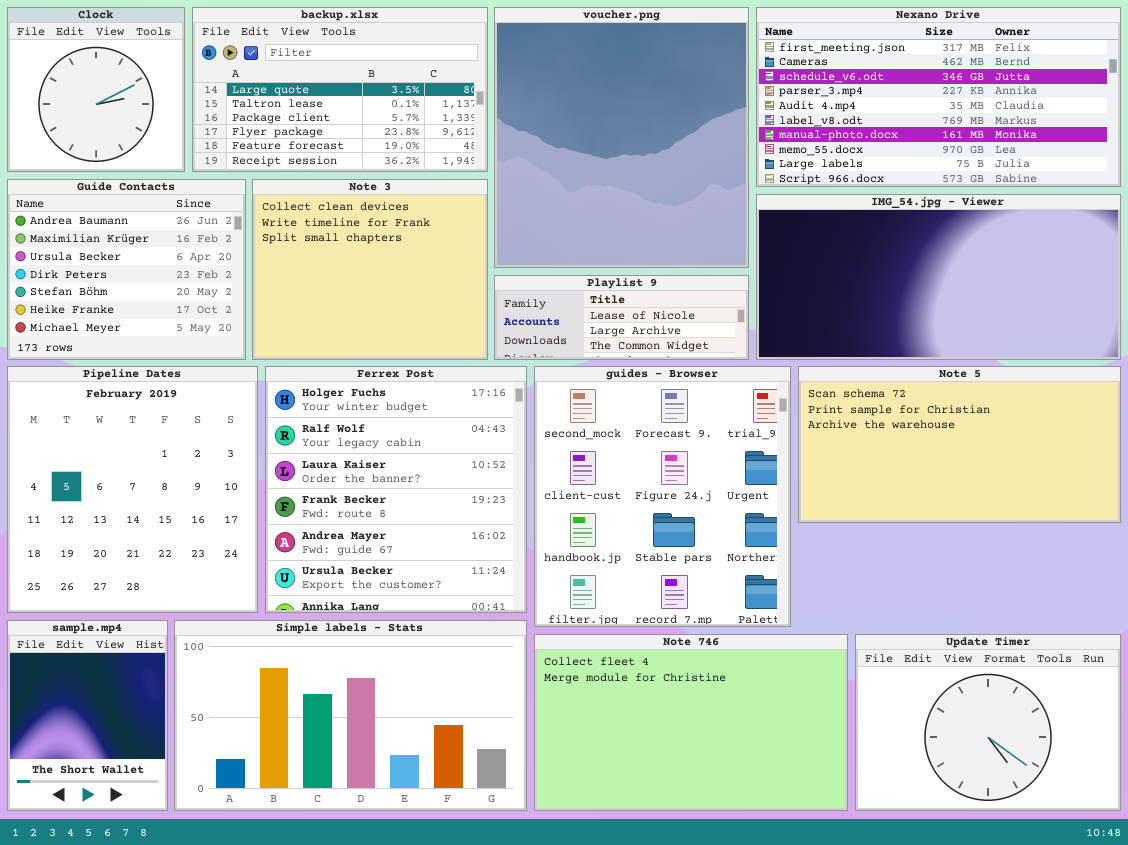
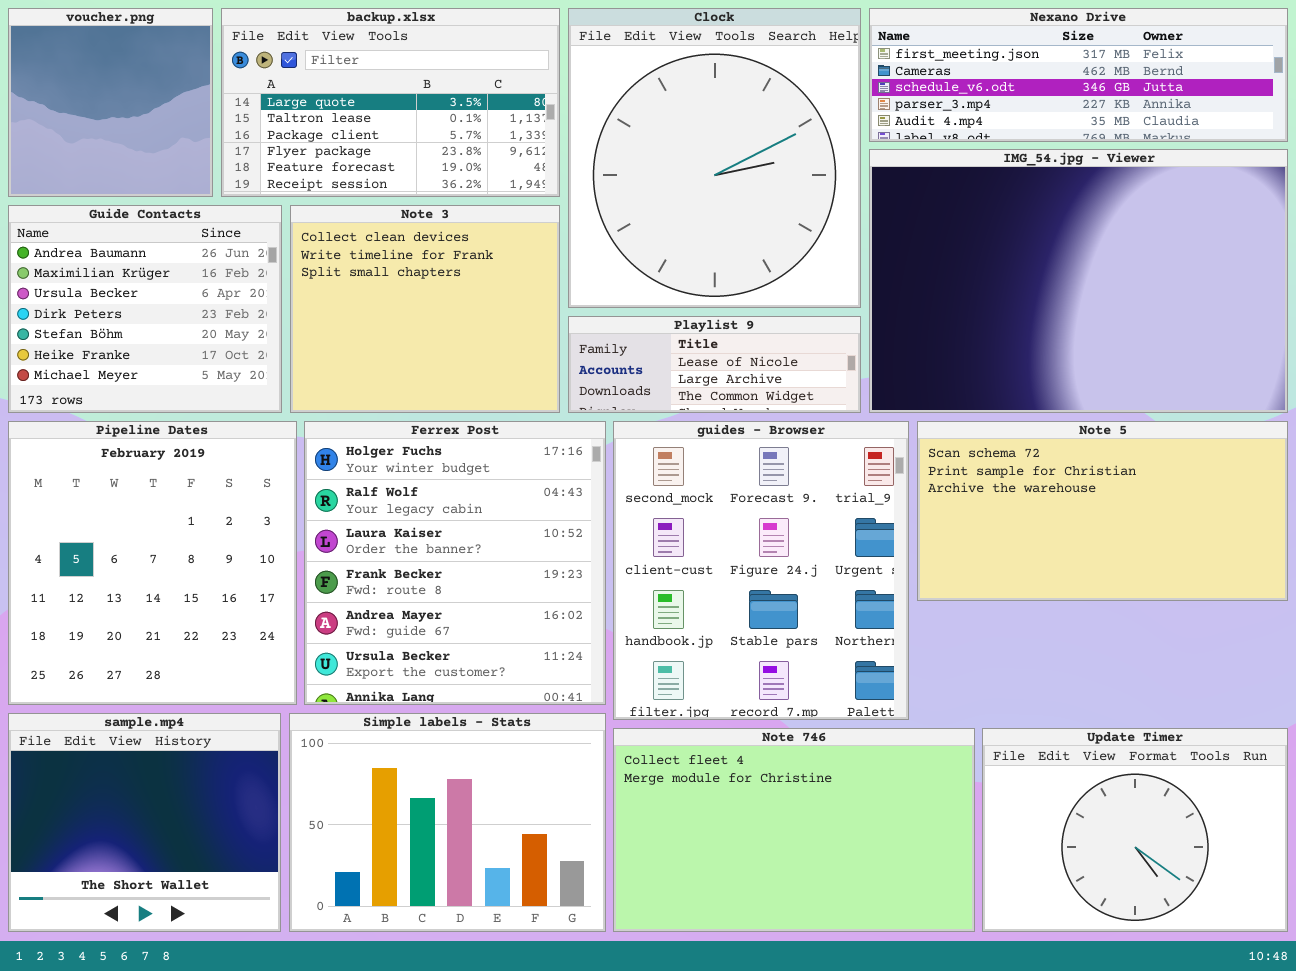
Clock: [7,7,185,172] -> [568,8,861,308], moved, resized
voucher.png: [494,7,749,268] -> [8,8,213,197], moved, resized
Nexano Drive: [756,7,1121,187] -> [869,8,1288,142], resized
IMG_54.jpg - Viewer: [756,194,1121,360] -> [869,149,1288,413], resized
sample.mp4: [7,620,168,811] -> [8,713,281,932], resized
Simple labels - Stats: [174,620,527,811] -> [289,713,606,932], resized

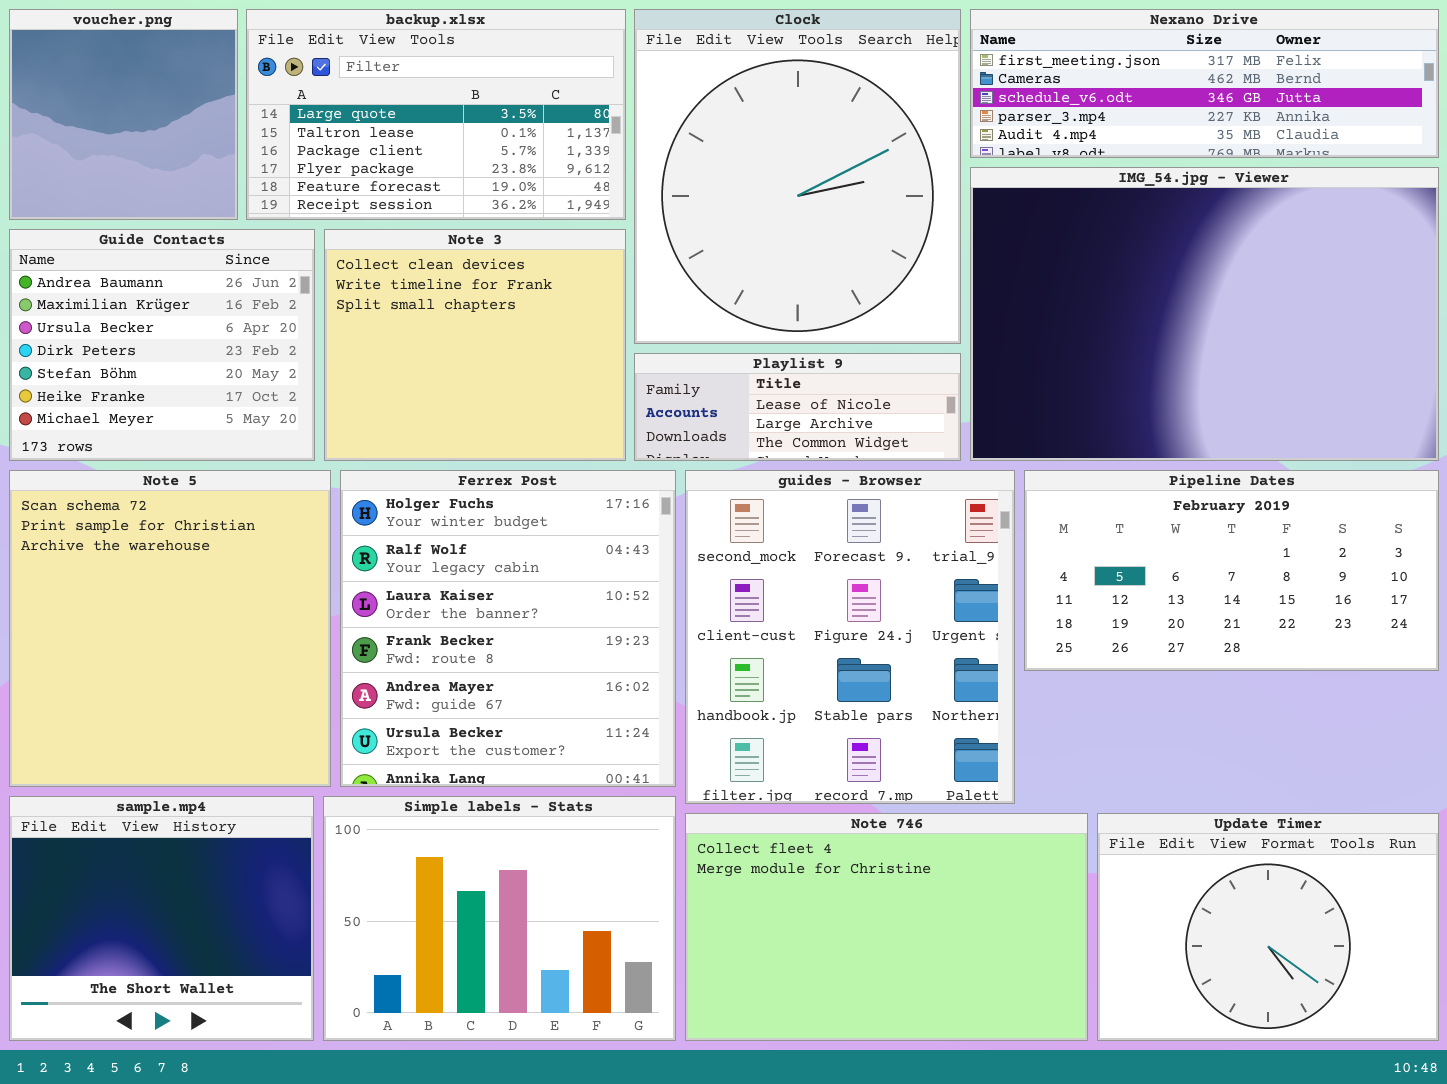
Pipeline Dates: [8,421,297,705] -> [1024,470,1439,671], moved, resized
Note 5: [917,421,1288,601] -> [9,470,331,787], moved, resized

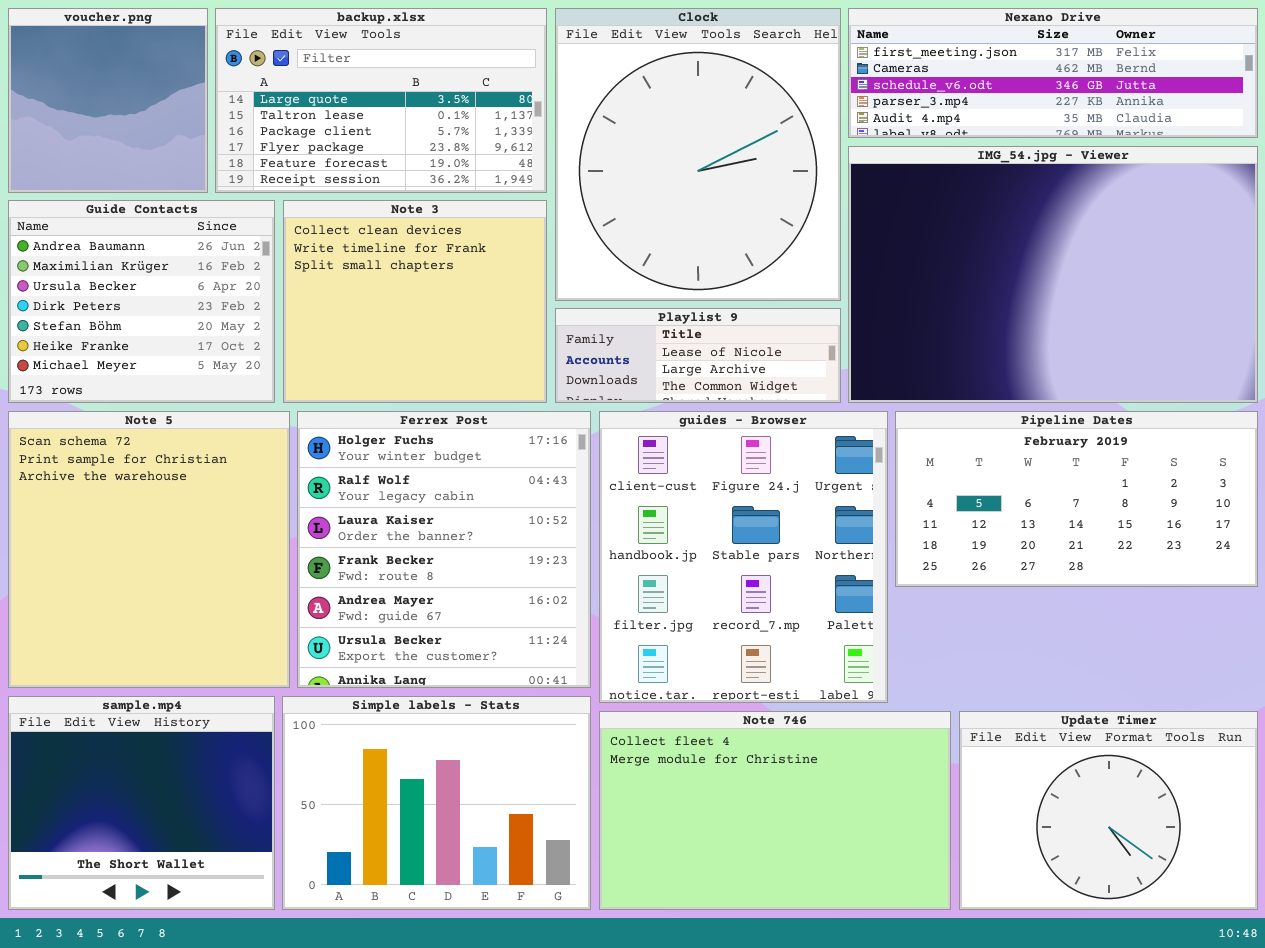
guides - Browser: [685,470,1015,804] -> [599,411,888,703], scrolled down 1 row

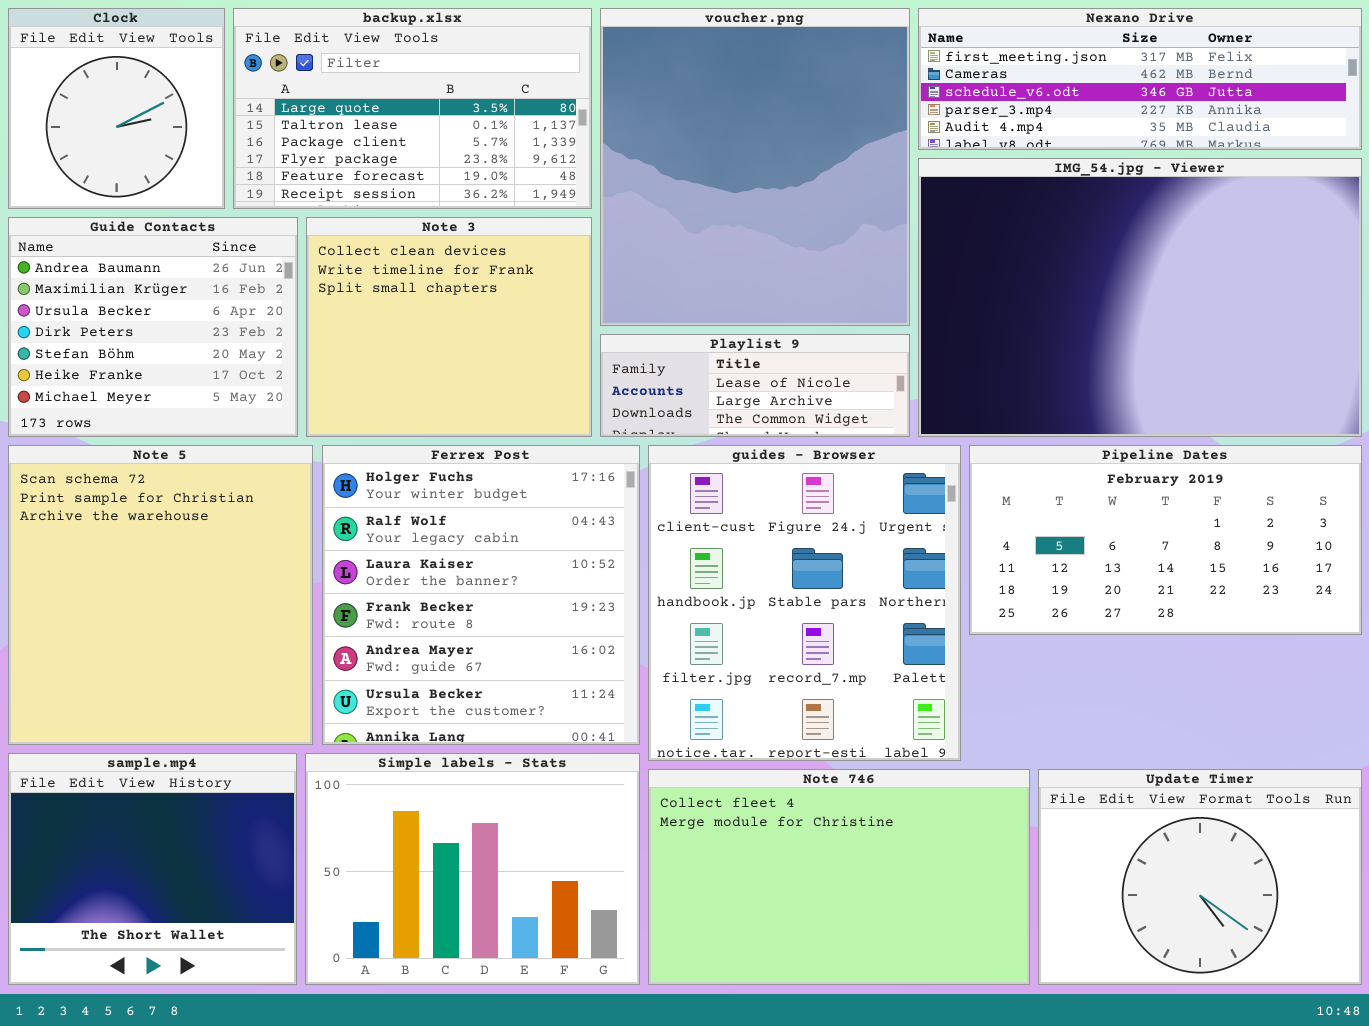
voucher.png: [8,8,208,193] -> [600,8,910,326], moved, resized
Clock: [555,8,841,301] -> [8,8,225,209], moved, resized

